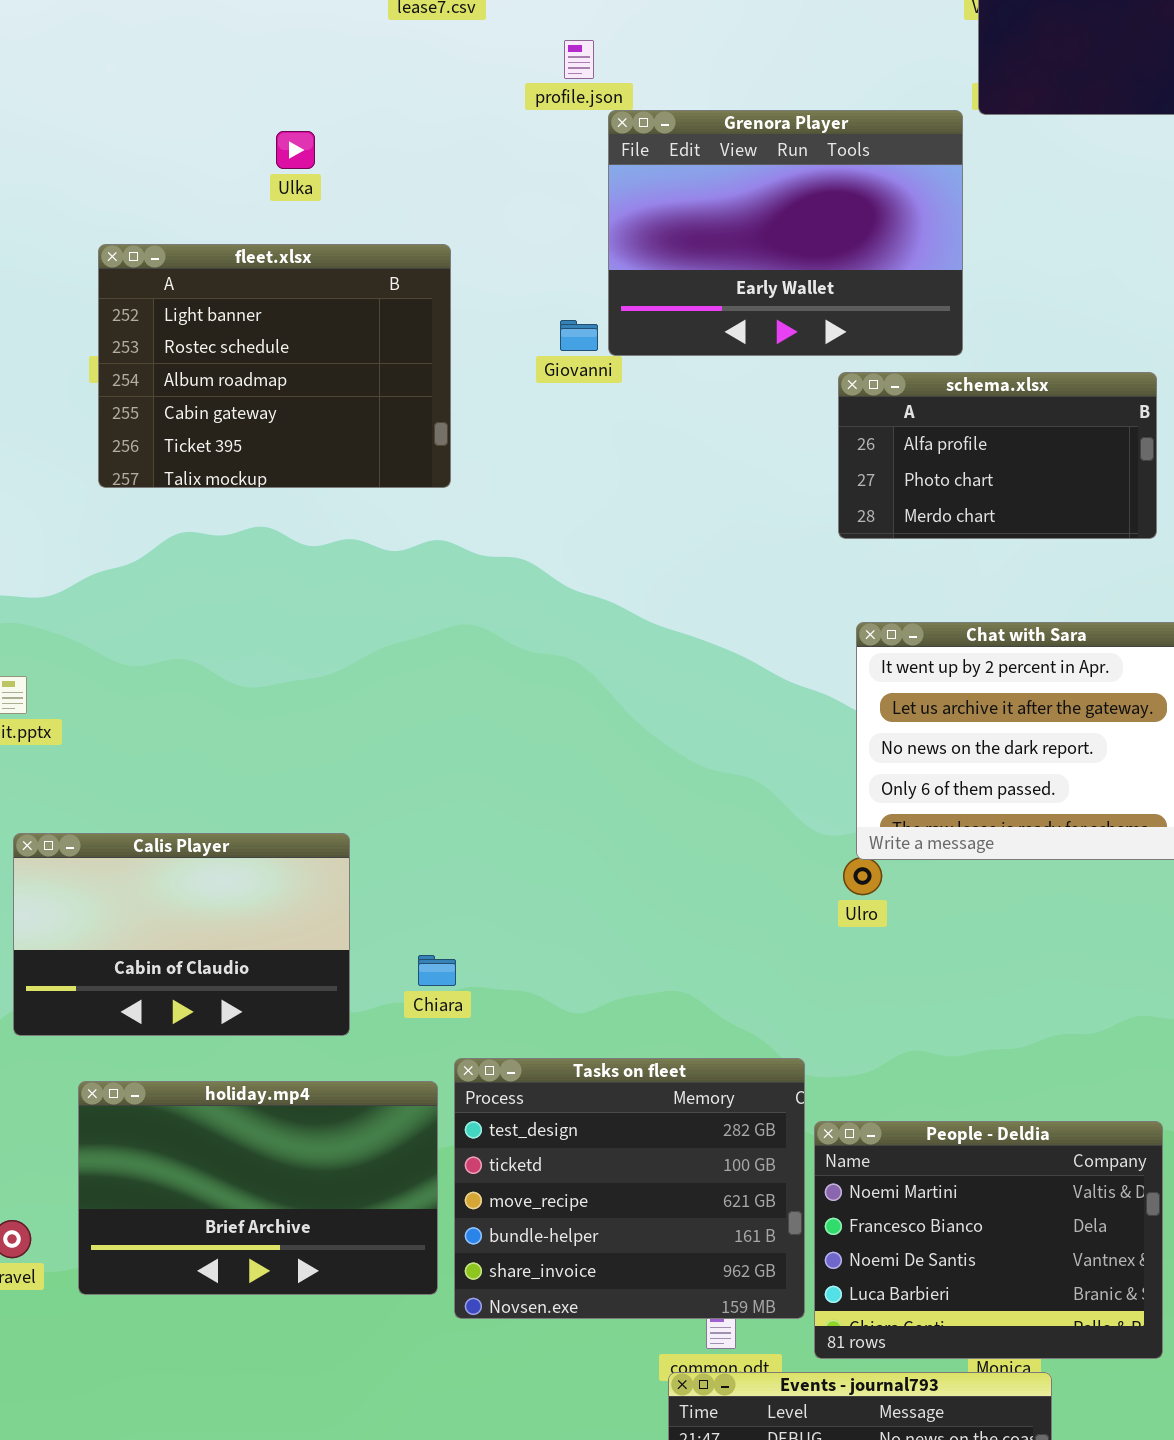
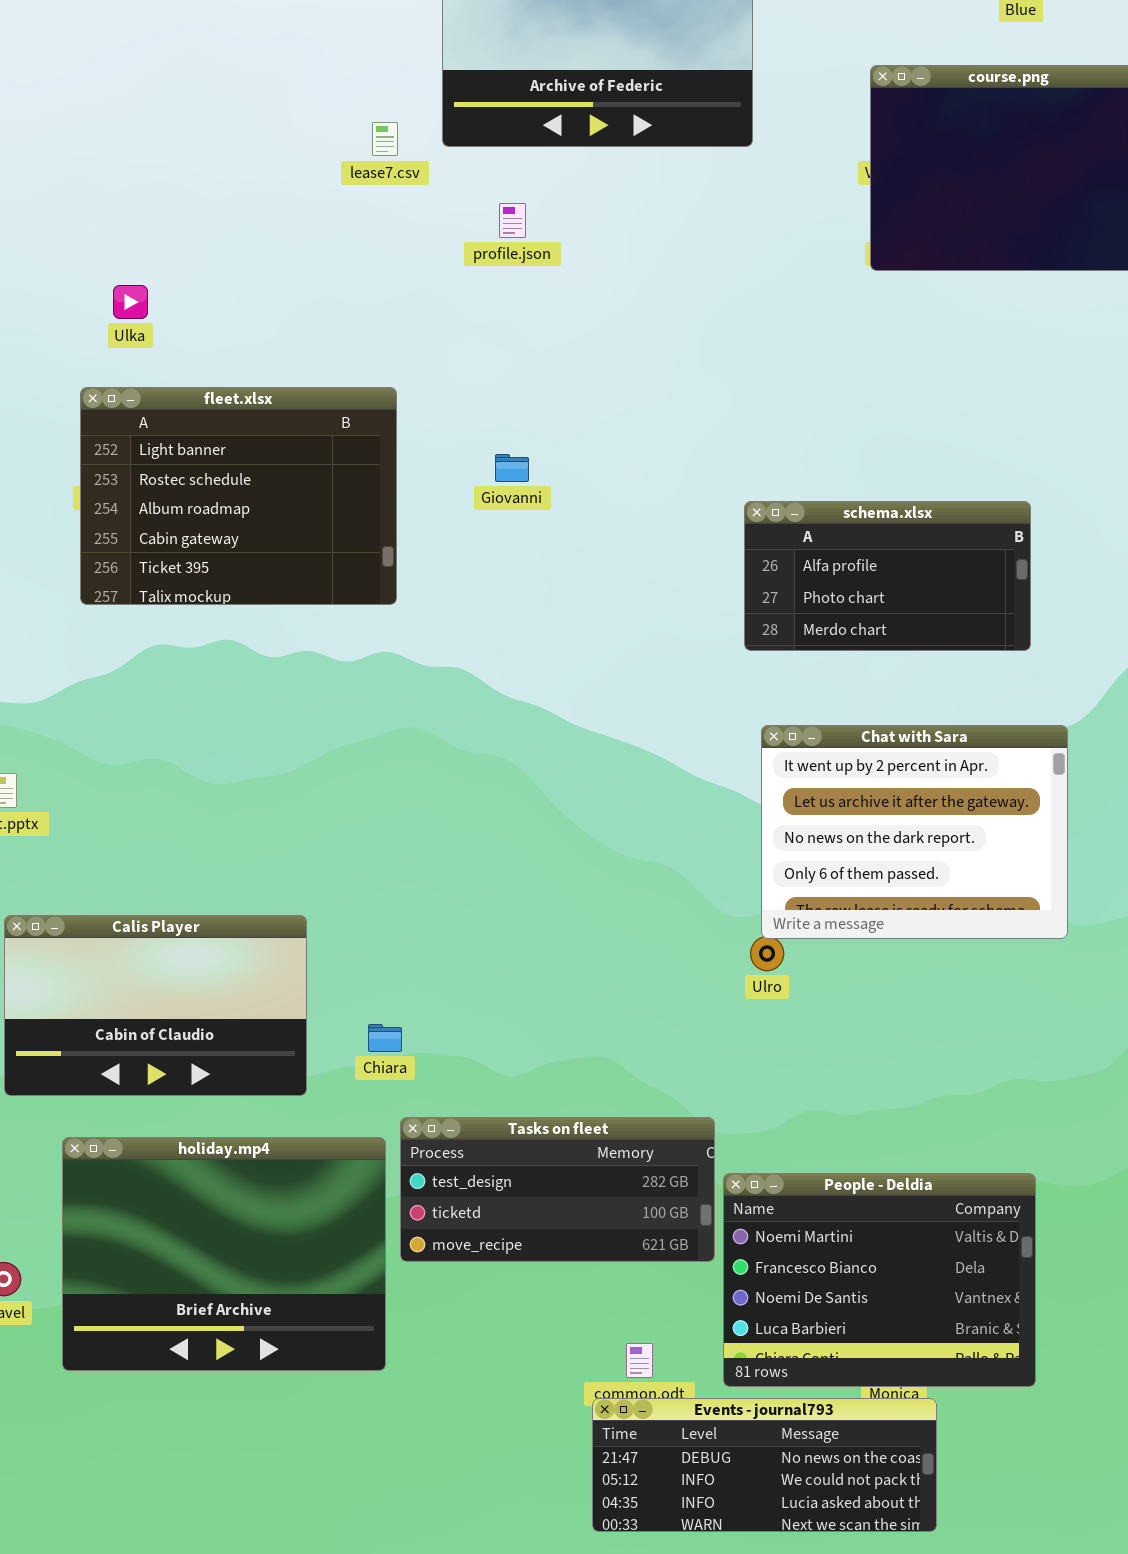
Grenora Player: [608,110,963,356] -> none, closed
Ulka: [276,131,315,169] -> [113,285,148,319], moved
Tasks on fleet: [454,1058,805,1319] -> [400,1117,715,1262], resized
holiday.mp4: [78,1081,438,1295] -> [62,1137,386,1371], resized

